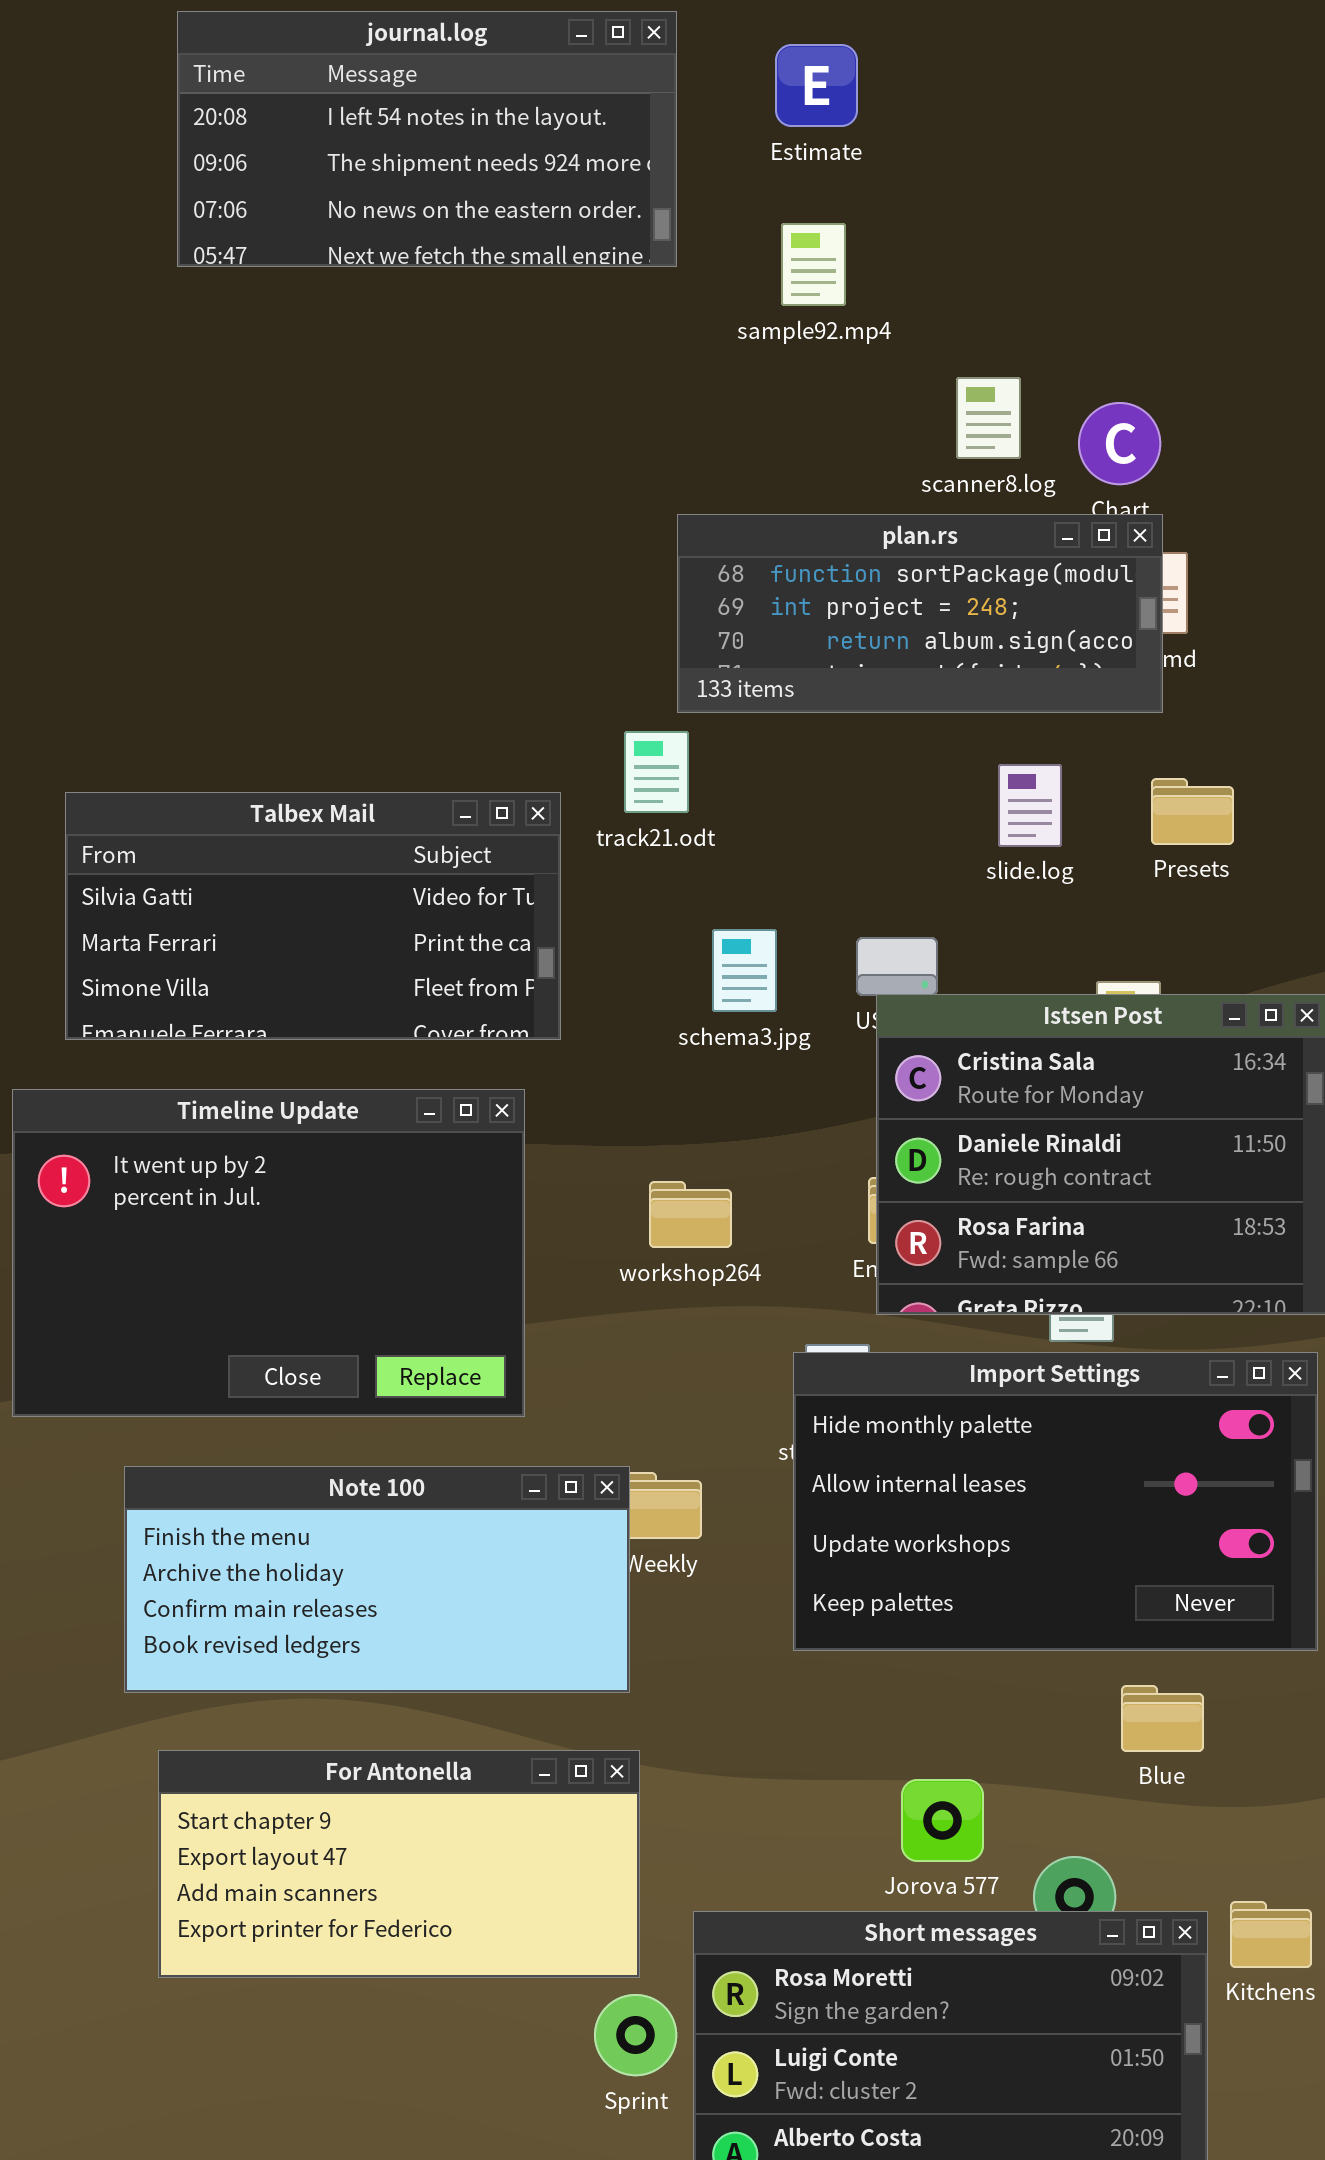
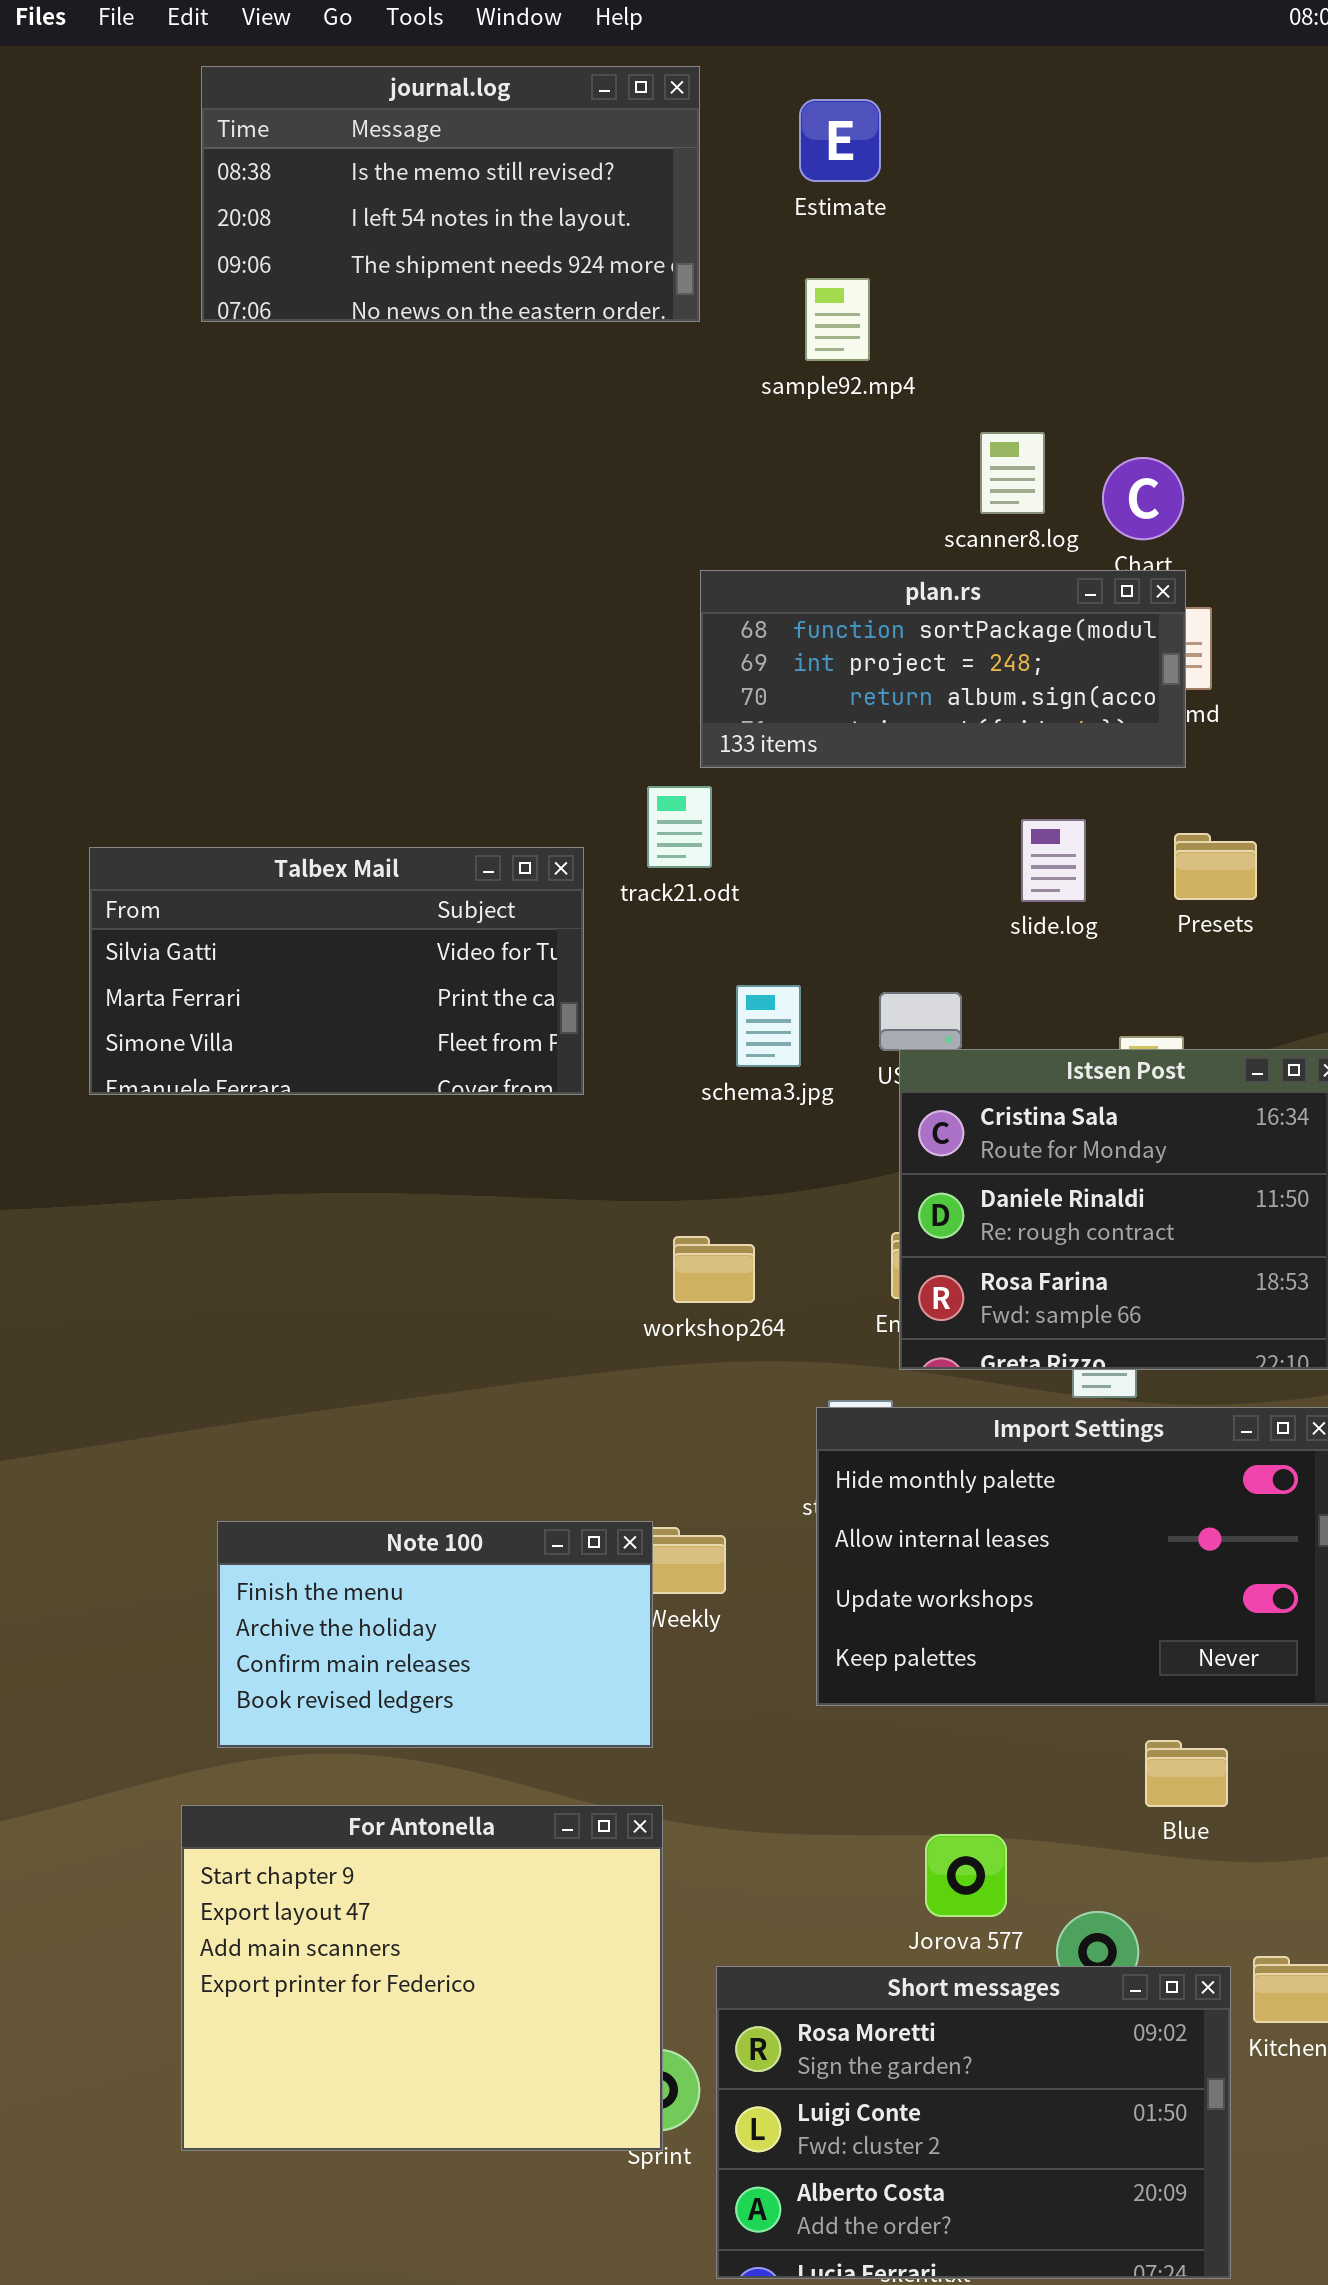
journal.log: [177,11,677,267] -> [201,66,700,322], scrolled up 1 row
Timeline Update: [12,1089,525,1417] -> none, closed
Note 100: [124,1466,630,1693] -> [217,1521,653,1748], resized
For Antonella: [158,1750,640,1978] -> [181,1805,663,2151], resized

